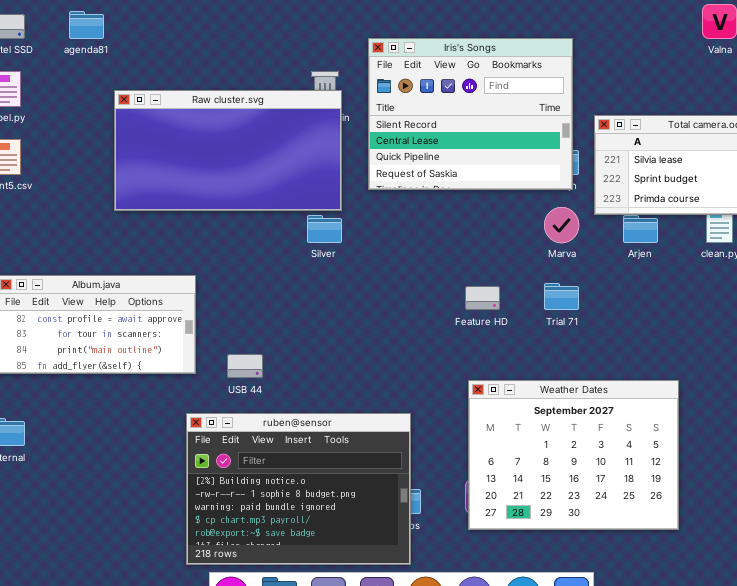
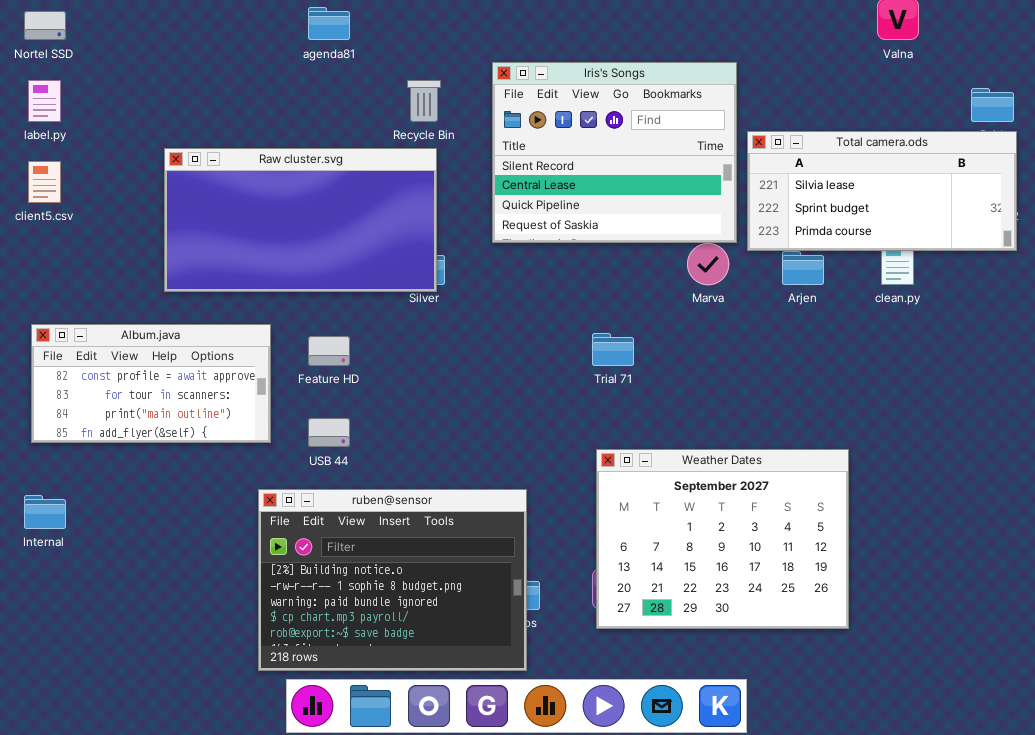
agenda81: [69,11,104,39] -> [308,7,350,40], moved
Iris's Songs: [368,38,573,190] -> [492,62,737,243], moved
Raw cluster.svg: [114,90,342,211] -> [164,148,437,292], moved
Trial 71: [544,283,579,310] -> [592,333,634,366], moved
Feature HD: [465,286,500,310] -> [308,336,350,366], moved

